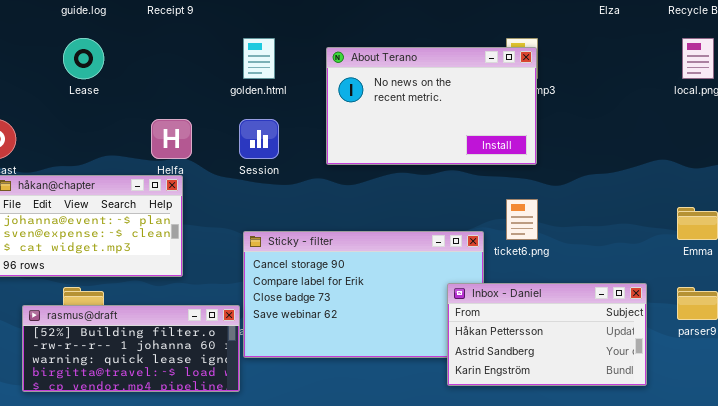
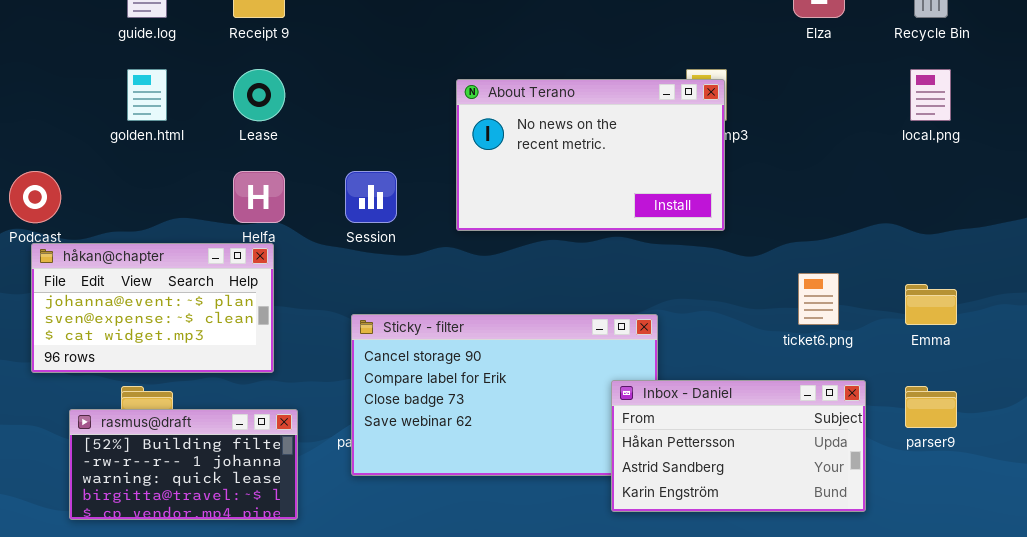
Lease: [63,38,104,79] -> [233,69,285,121], moved
golden.html: [243,38,275,79] -> [127,69,167,121], moved
ticket6.png: [506,199,538,240] -> [798,273,839,325], moved
rasmus@draft: [22,305,240,392] -> [69,409,298,520], resized

